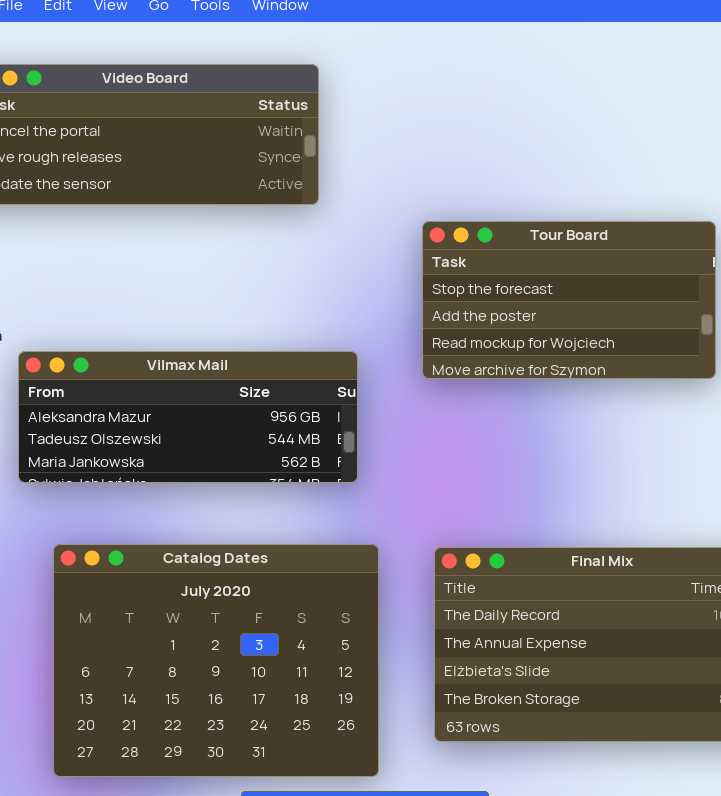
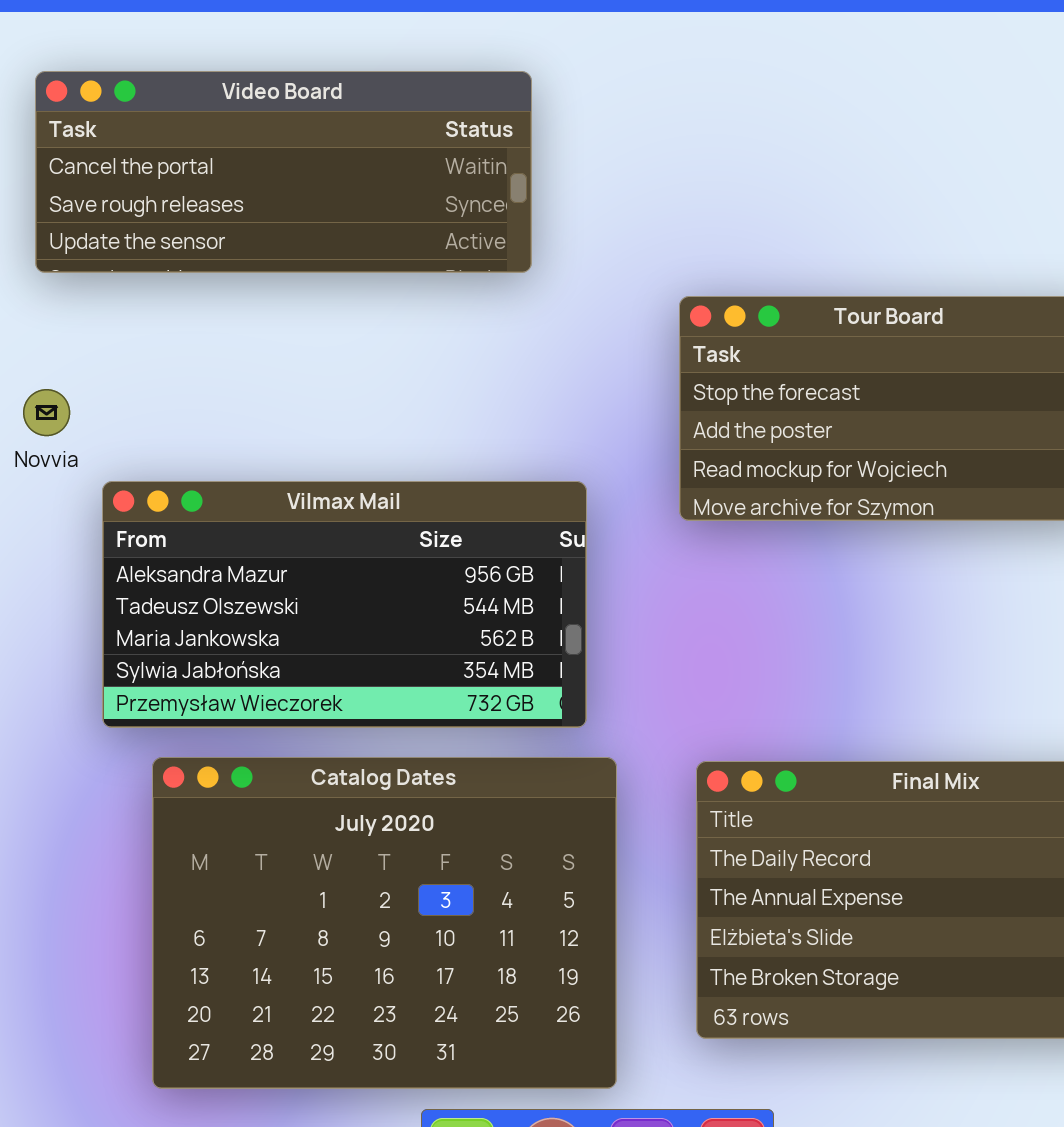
Vilmax Mail: [18,351,358,483] -> [102,481,587,728], resized

